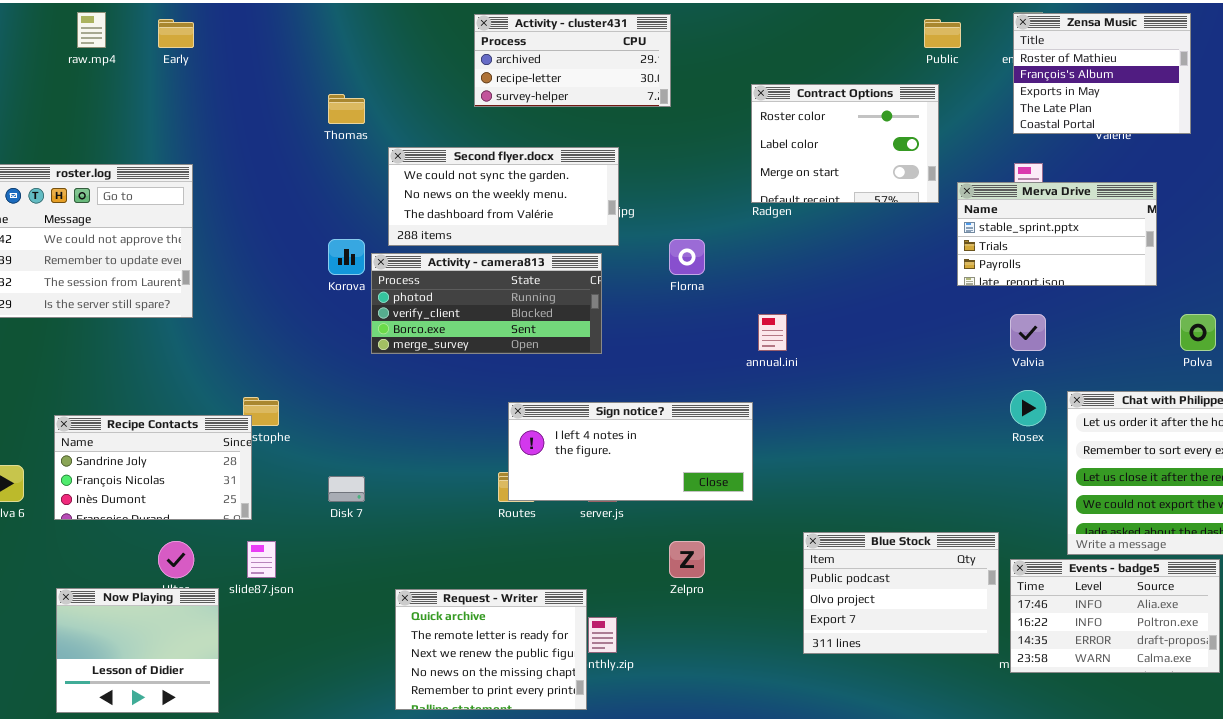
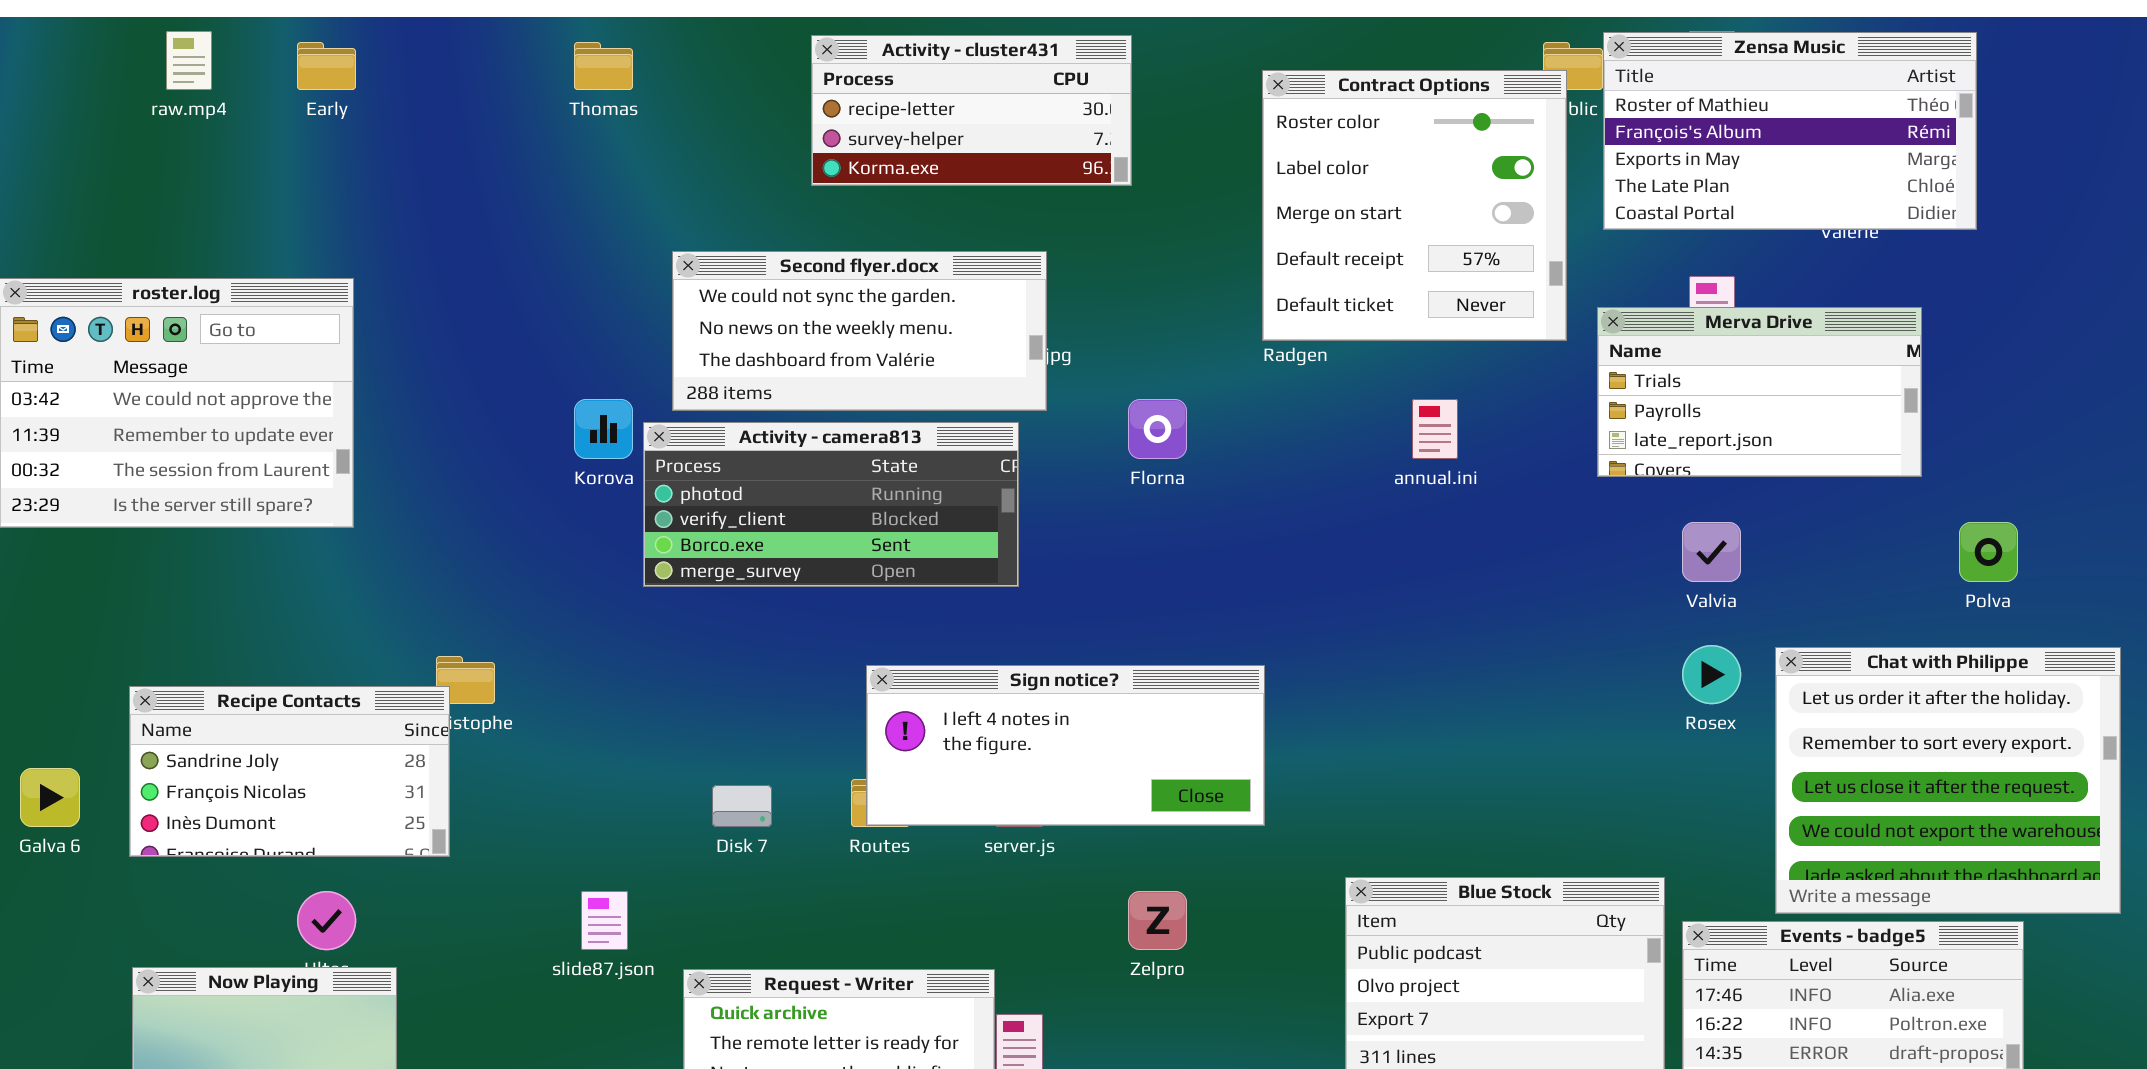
Zensa Music: [1013,13,1191,134] -> [1603,32,1977,230], resized
Activity - cluster431: [474,14,671,107] -> [811,35,1132,186], scrolled down 1 row
Contract Options: [751,84,939,203] -> [1262,70,1567,341], resized
Thomas: [328,94,365,124] -> [574,42,633,90], moved
Merva Drive: [957,182,1157,286] -> [1597,307,1922,477], scrolled down 1 row
annual.ini: [758,314,787,351] -> [1412,399,1458,459], moved
Disk 7: [328,476,365,502] -> [712,785,772,827], moved
slide87.json: [247,541,276,578] -> [581,891,628,950], moved

